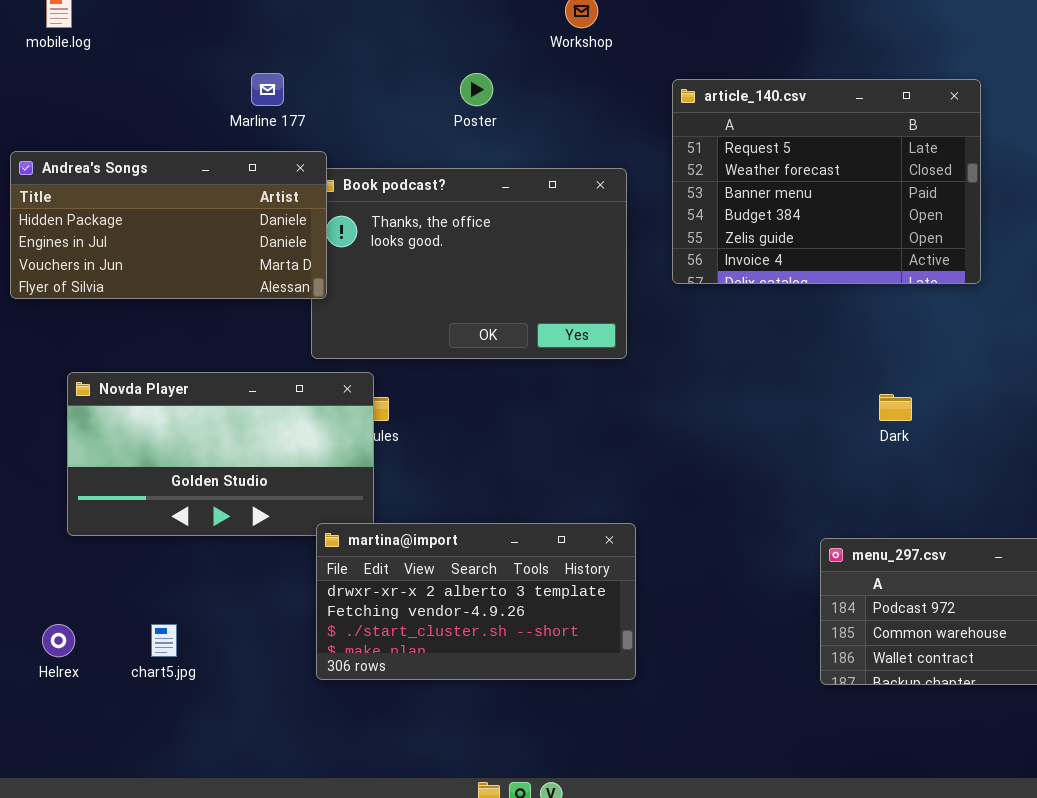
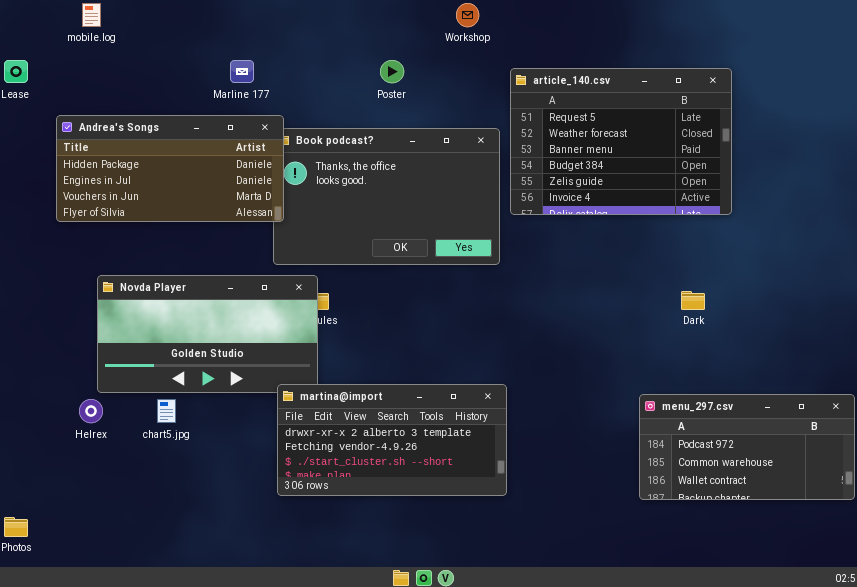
article_140.csv: [672,79,981,284] -> [510,68,732,215], moved
Helrex: [42,624,75,657] -> [79,399,103,423], moved
chart5.jpg: [151,624,177,657] -> [157,399,176,423], moved

